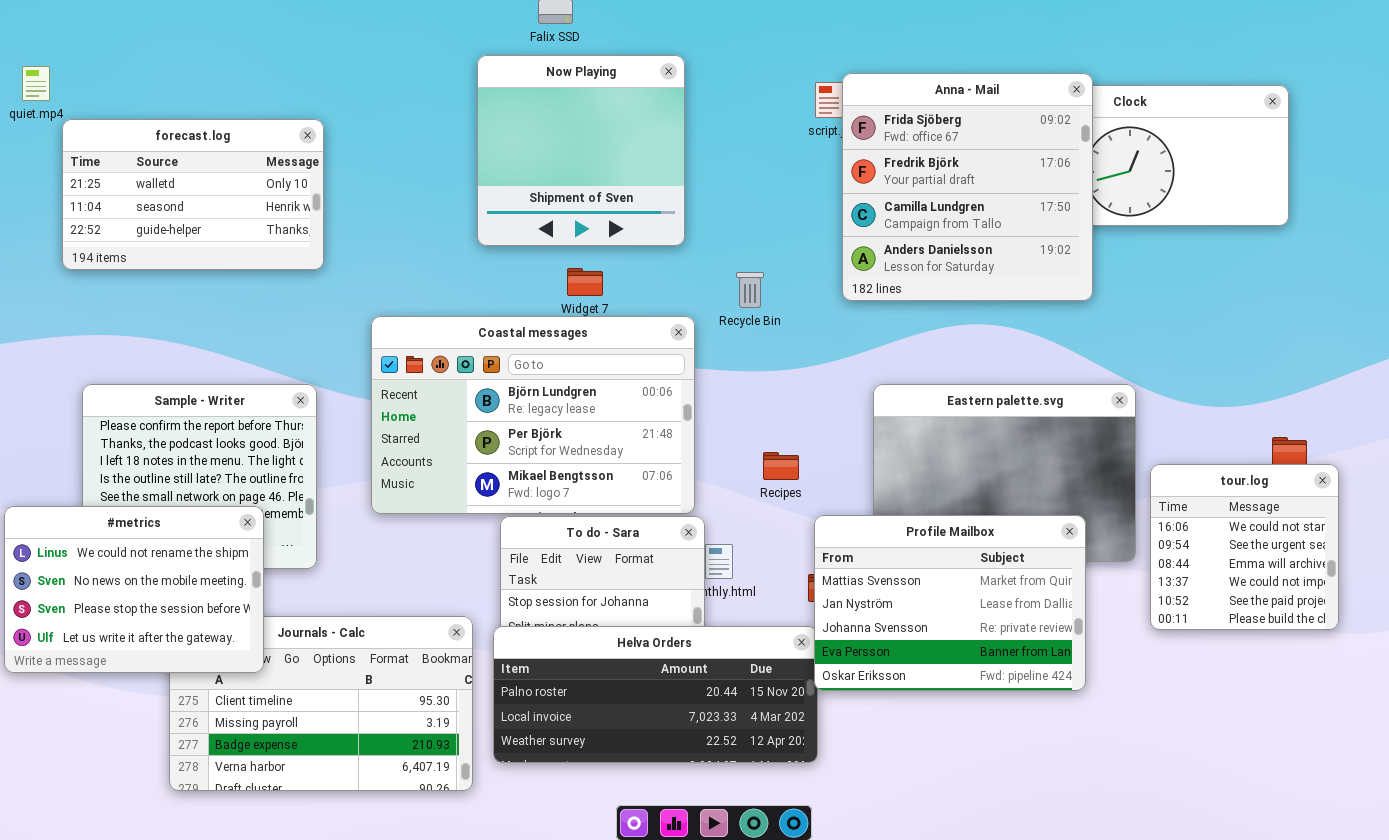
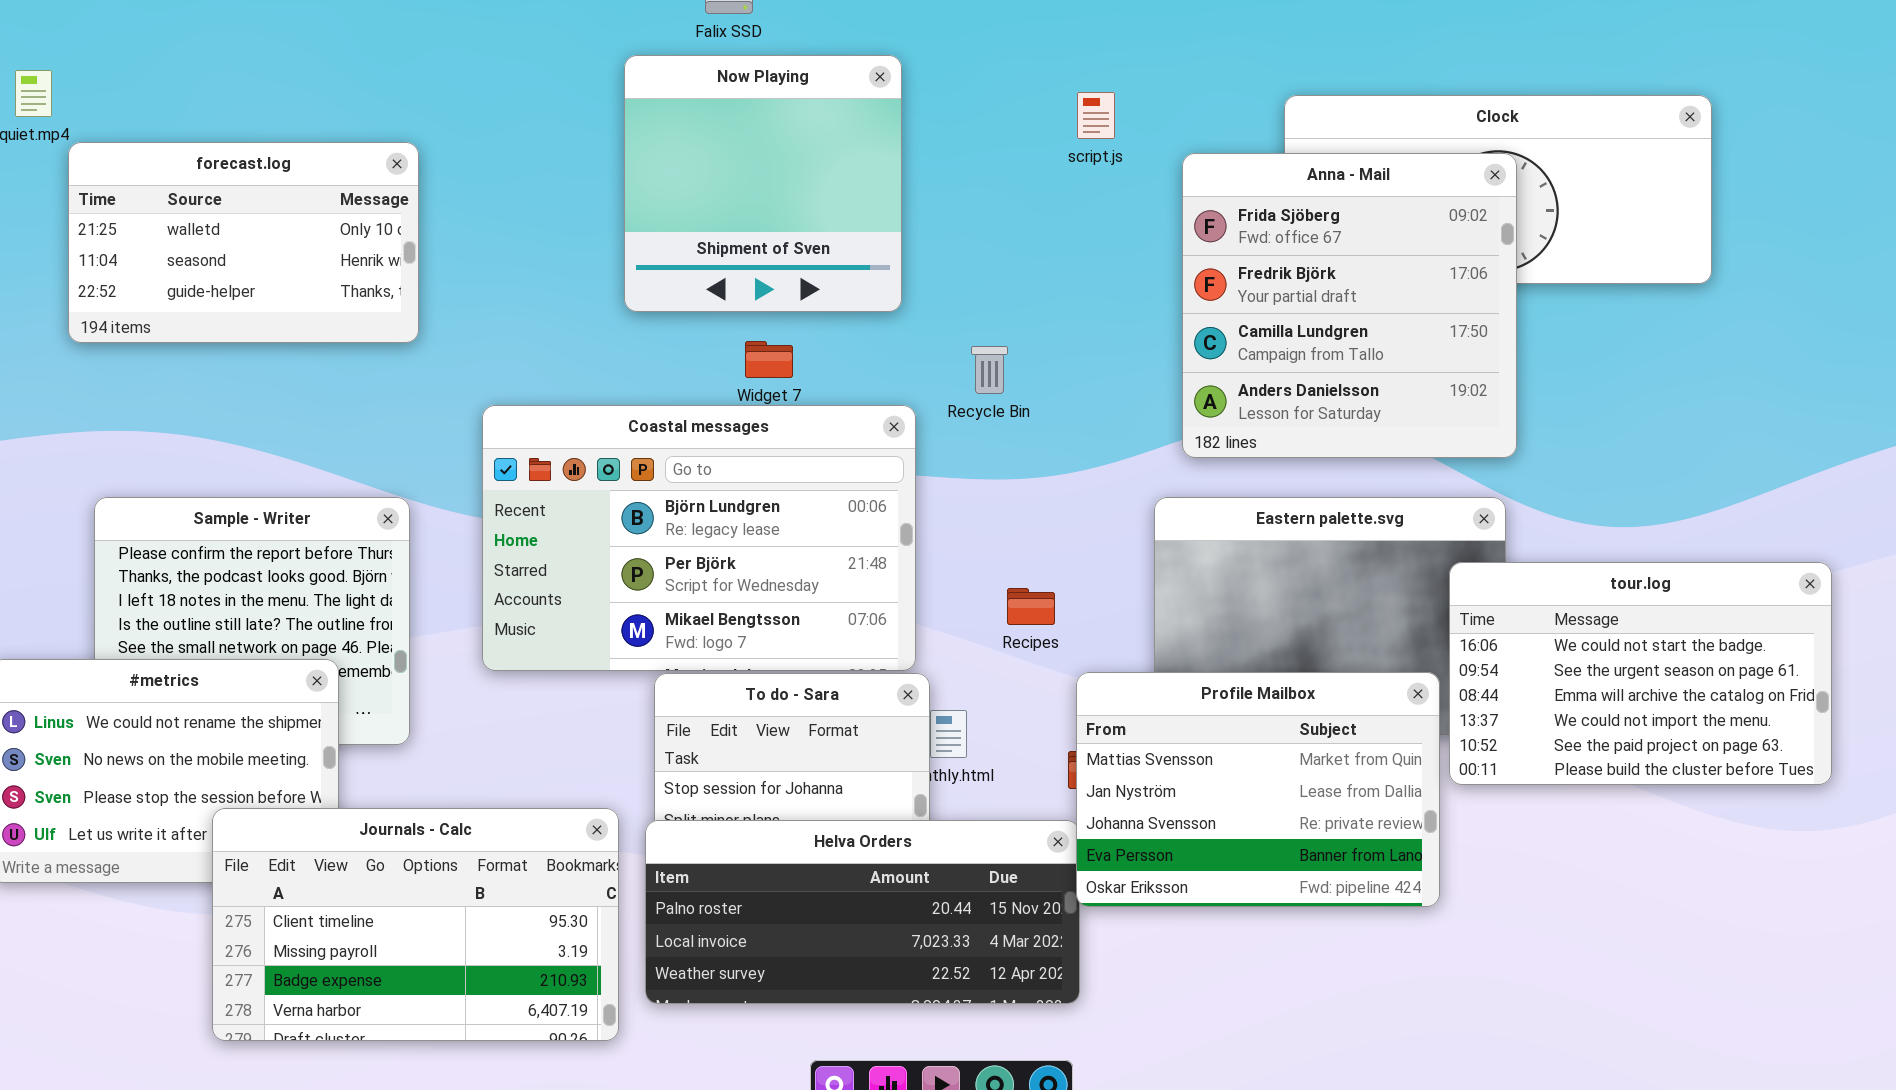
Anna - Mail: [842,73,1093,301] -> [1182,153,1517,458], moved
tour.log: [1150,464,1339,630] -> [1449,562,1832,785], moved, resized
Journals - Calc: [169,616,473,791] -> [212,808,619,1041], raised

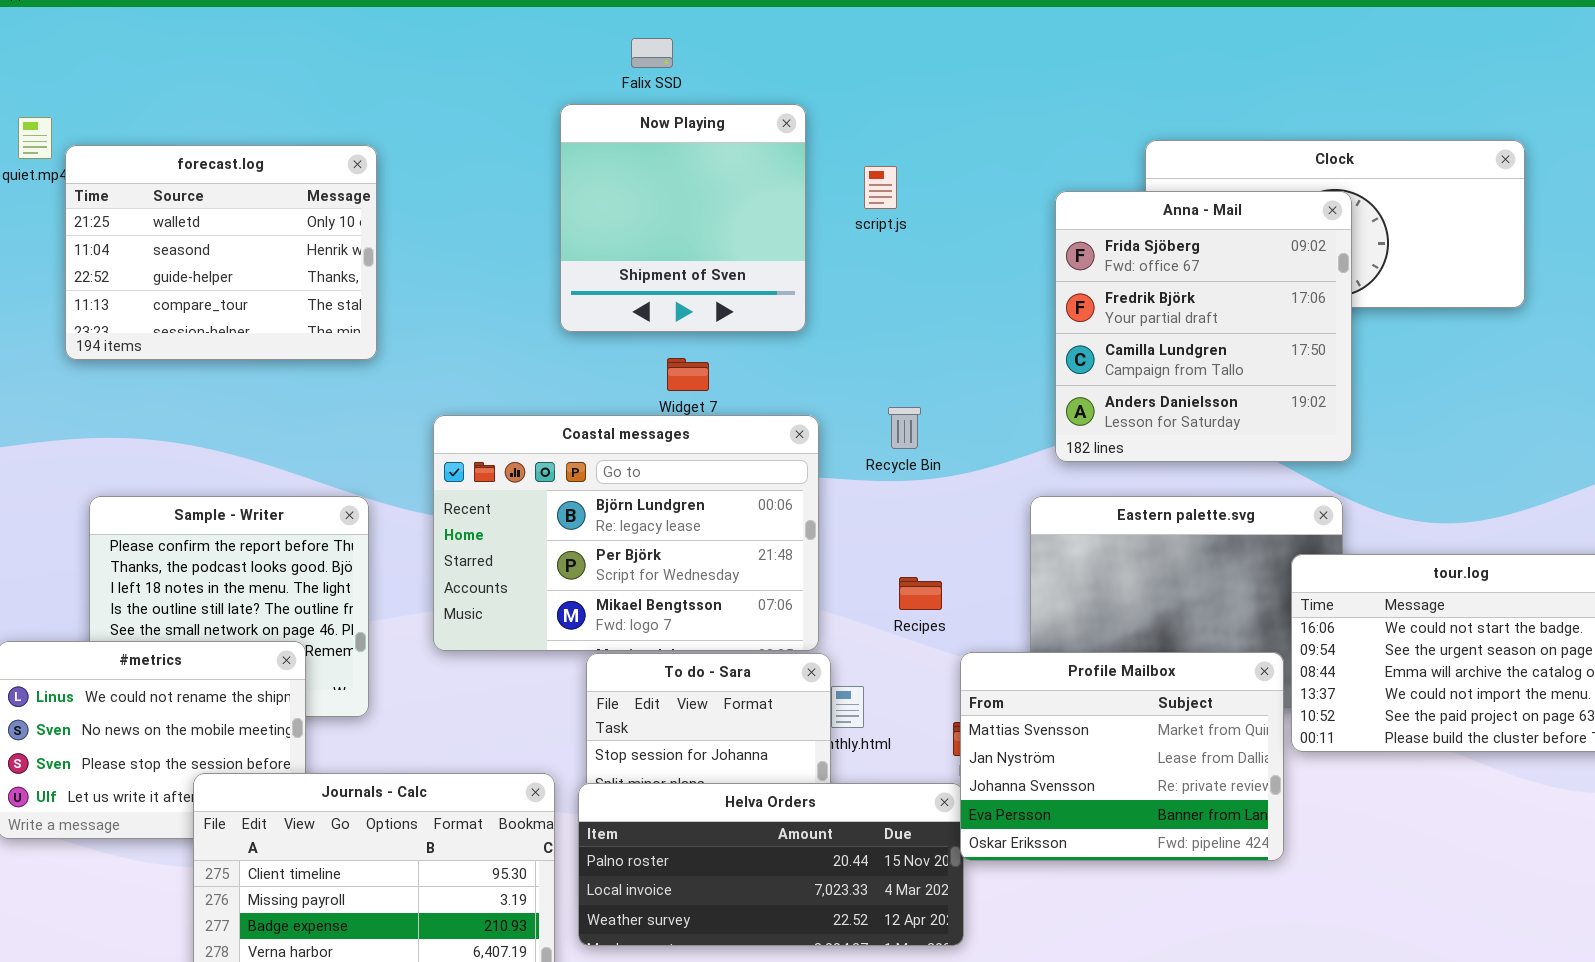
script.js: [1077,92,1115,139] -> [864,166,897,209], moved
forecast.log: [68,142,419,343] -> [65,145,377,360], resized
Recycle Bin: [971,346,1008,394] -> [888,407,921,449], moved

